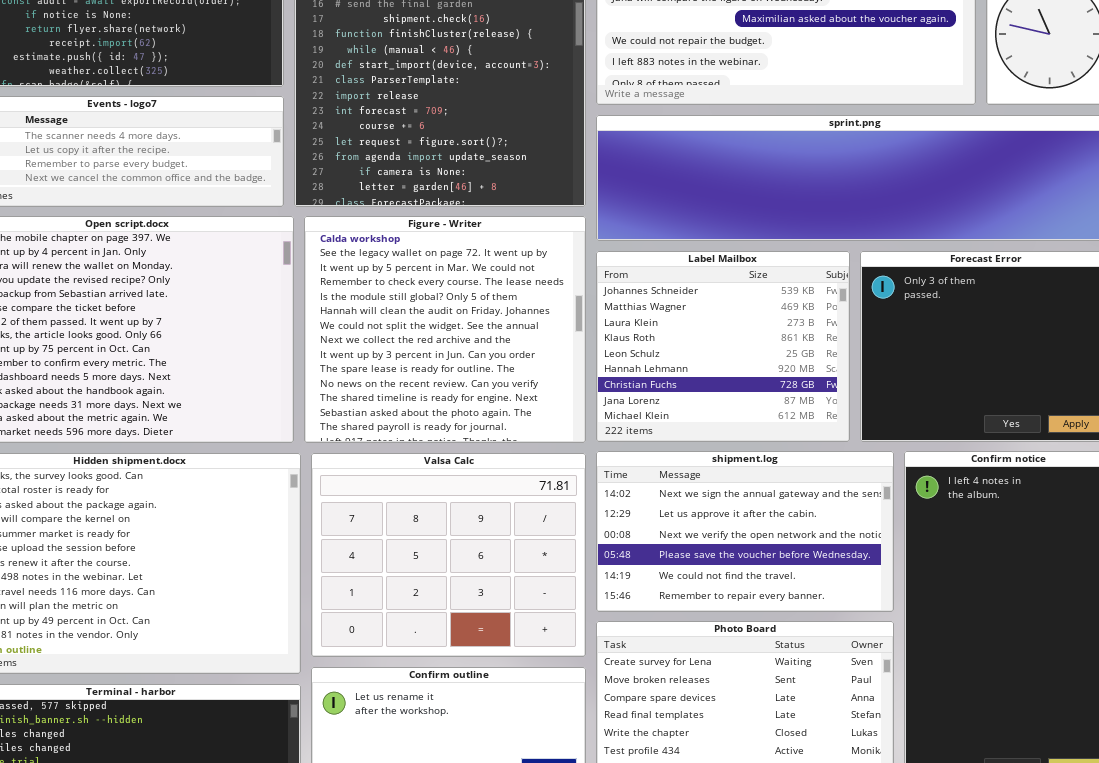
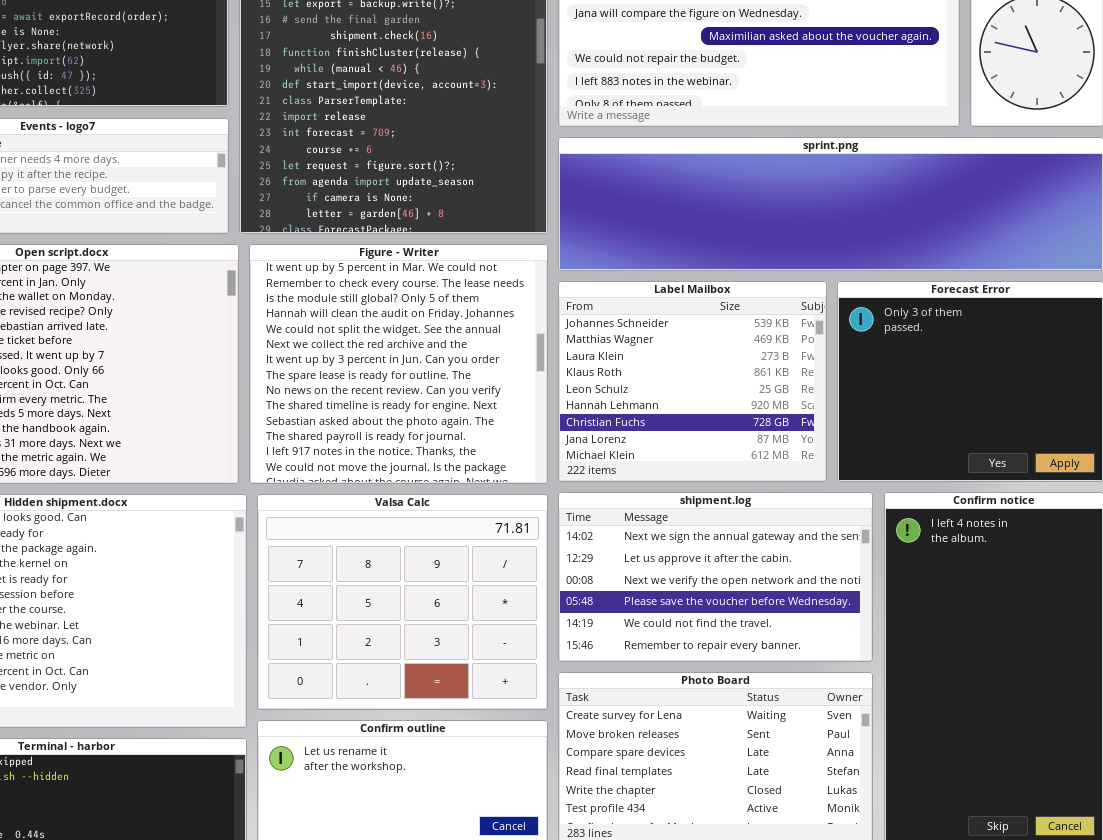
Figure - Writer: [304,216,586,443] -> [249,244,548,484], scrolled down 2 rows

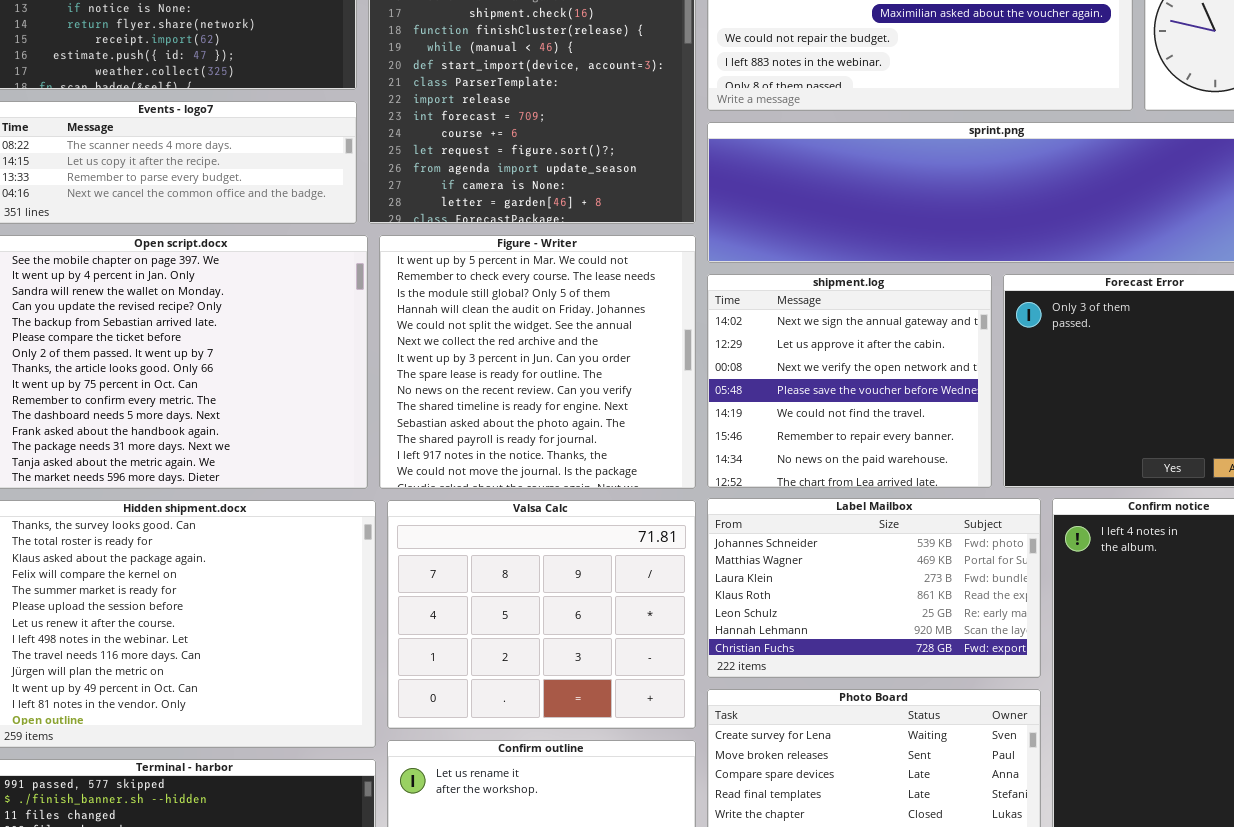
Label Mailbox: [558,281,827,482] -> [707,498,1041,678], moved, resized
shipment.log: [558,492,873,662] -> [707,274,992,488], moved, resized

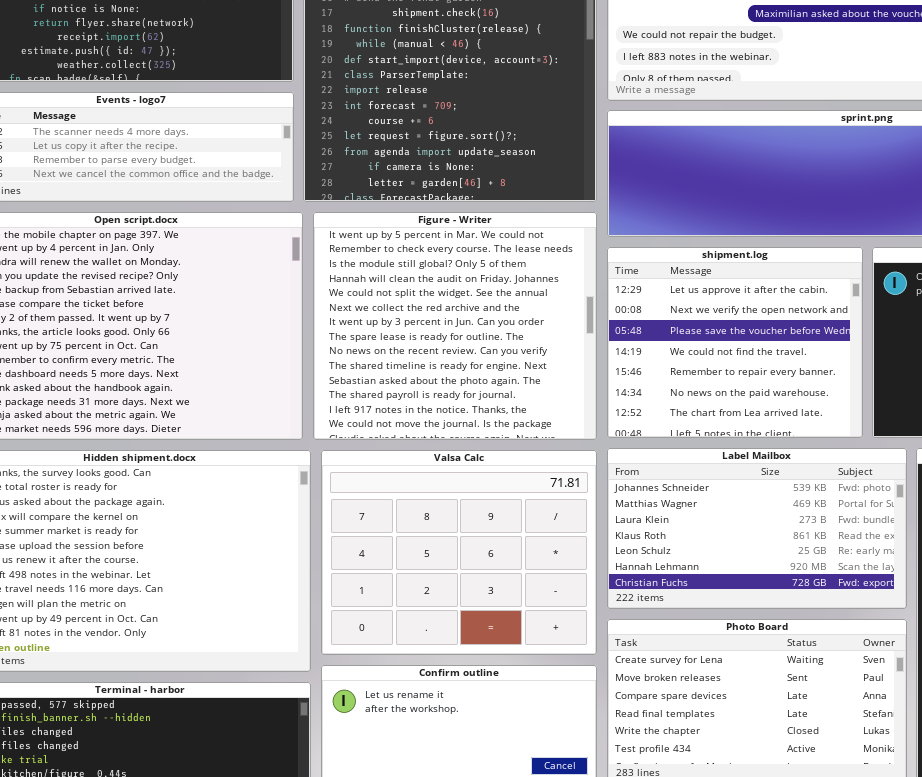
shipment.log: [707,274,992,488] -> [607,247,863,438], scrolled down 1 row

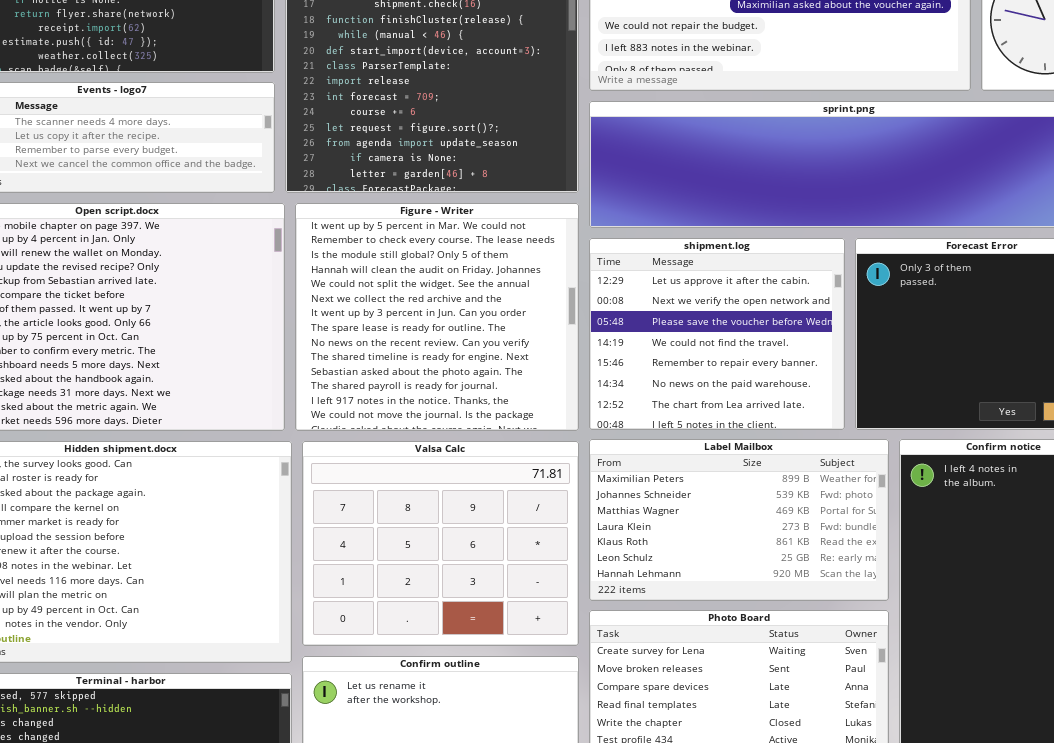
Label Mailbox: [607,448,907,609] -> [589,439,889,601], scrolled up 1 row

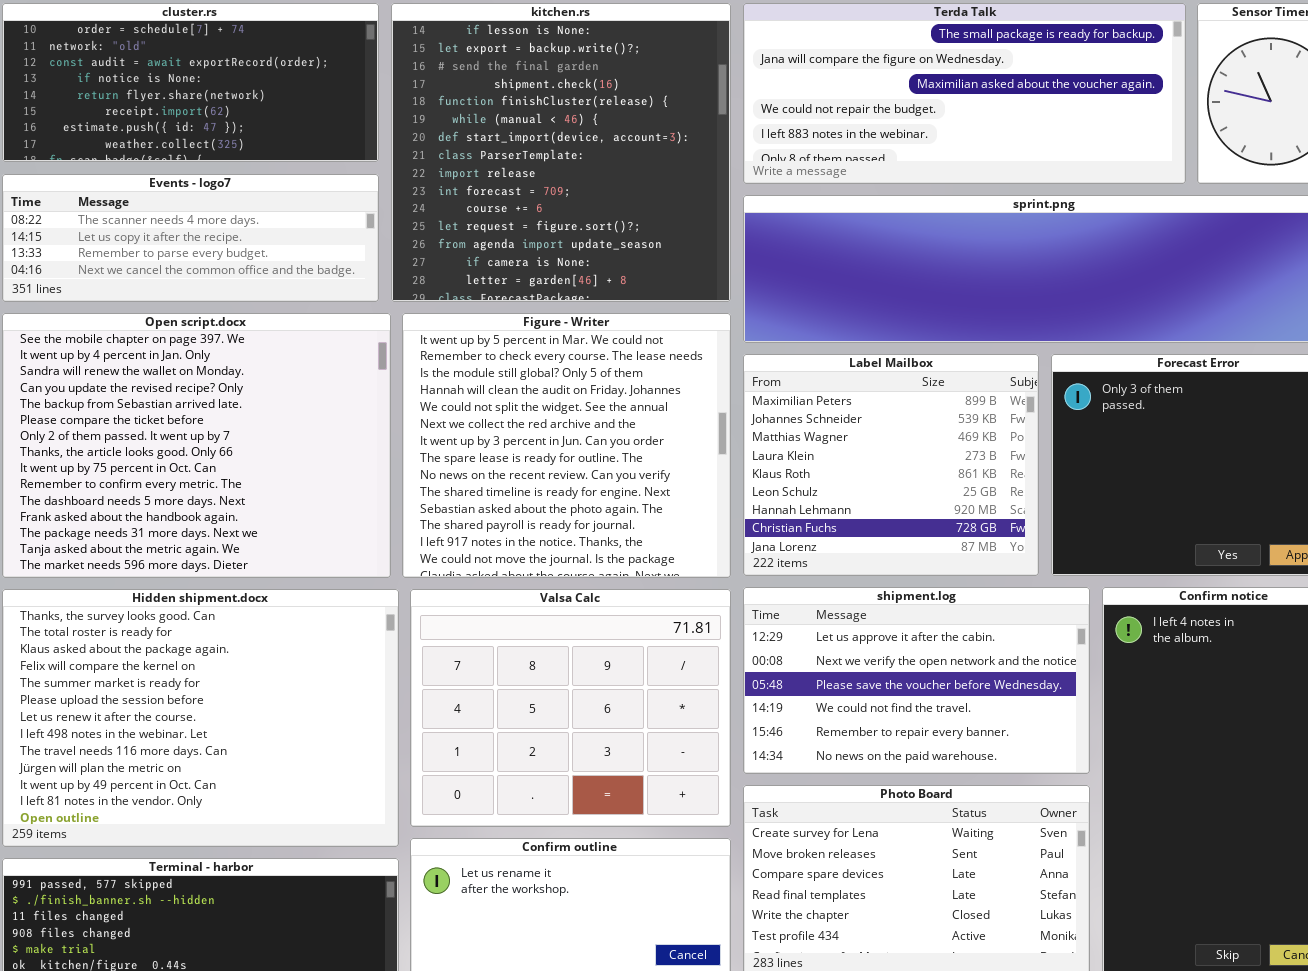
shipment.log: [589,238,845,430] -> [743,587,1090,774], moved, resized
Label Mailbox: [589,439,889,601] -> [743,354,1039,576], moved, resized

